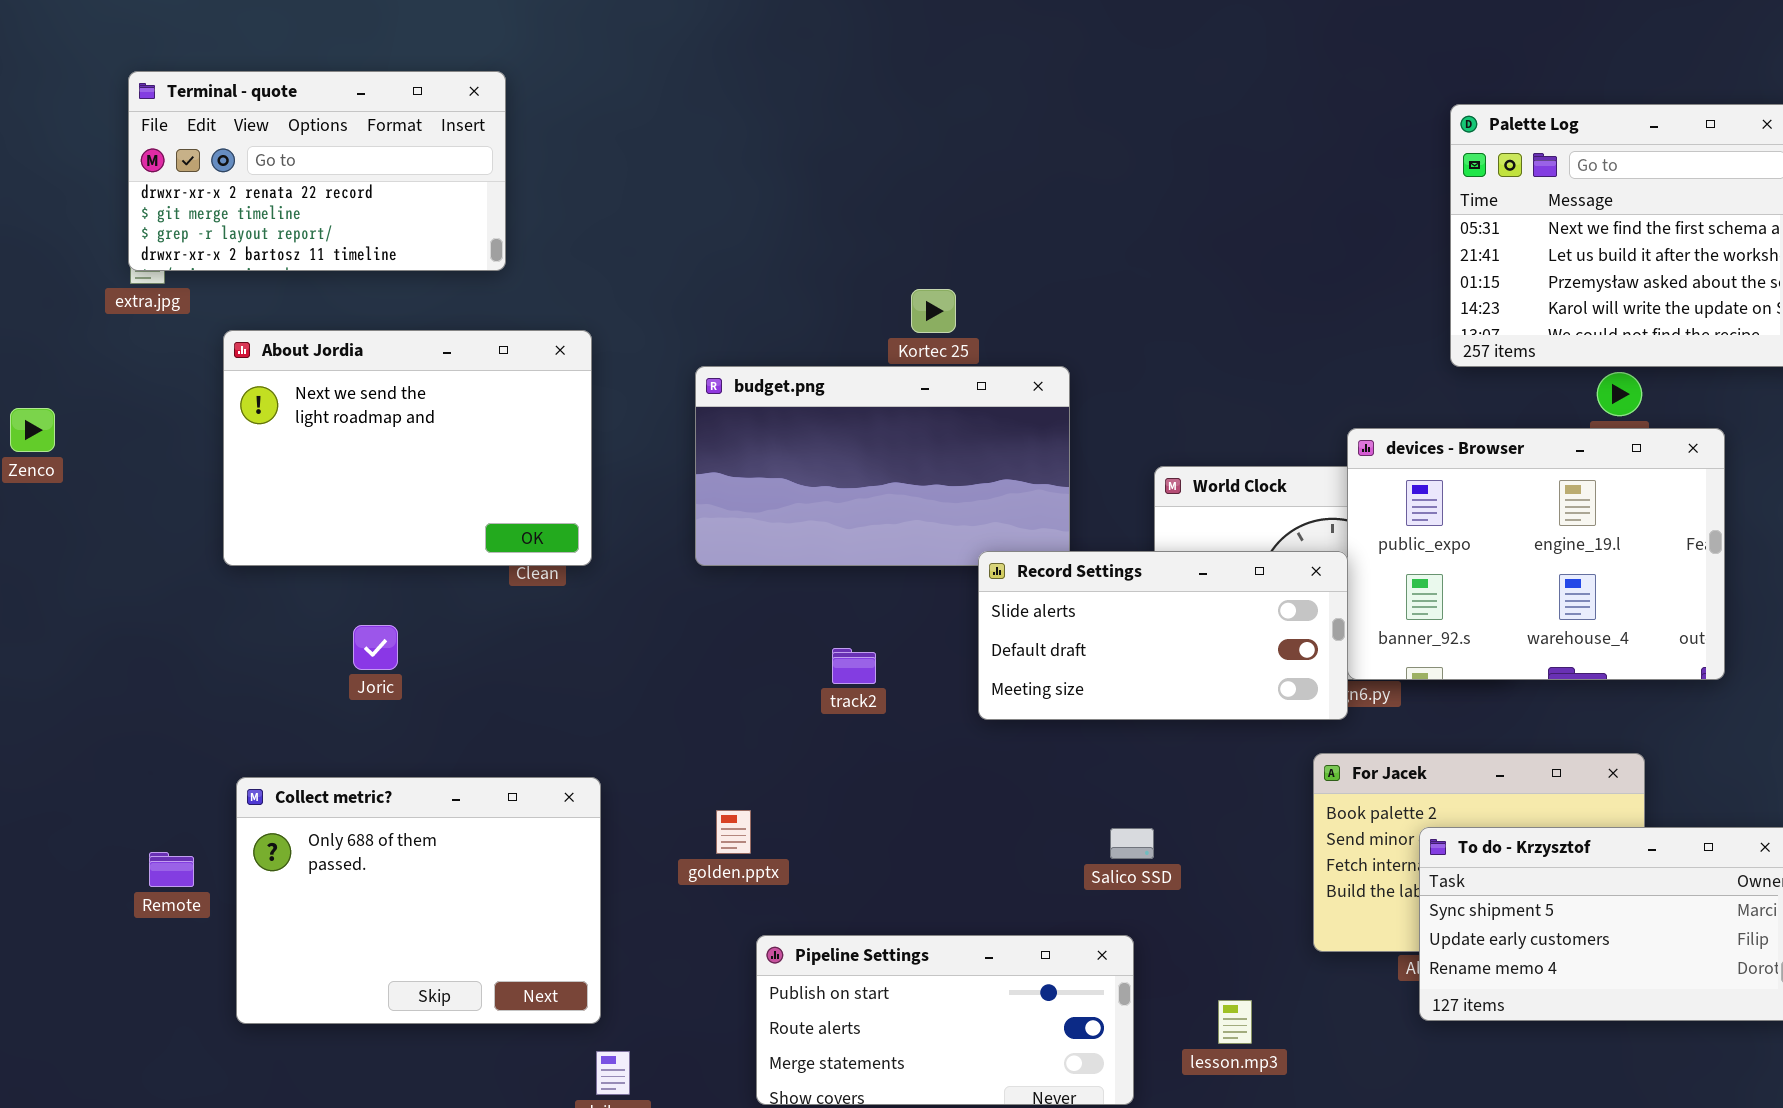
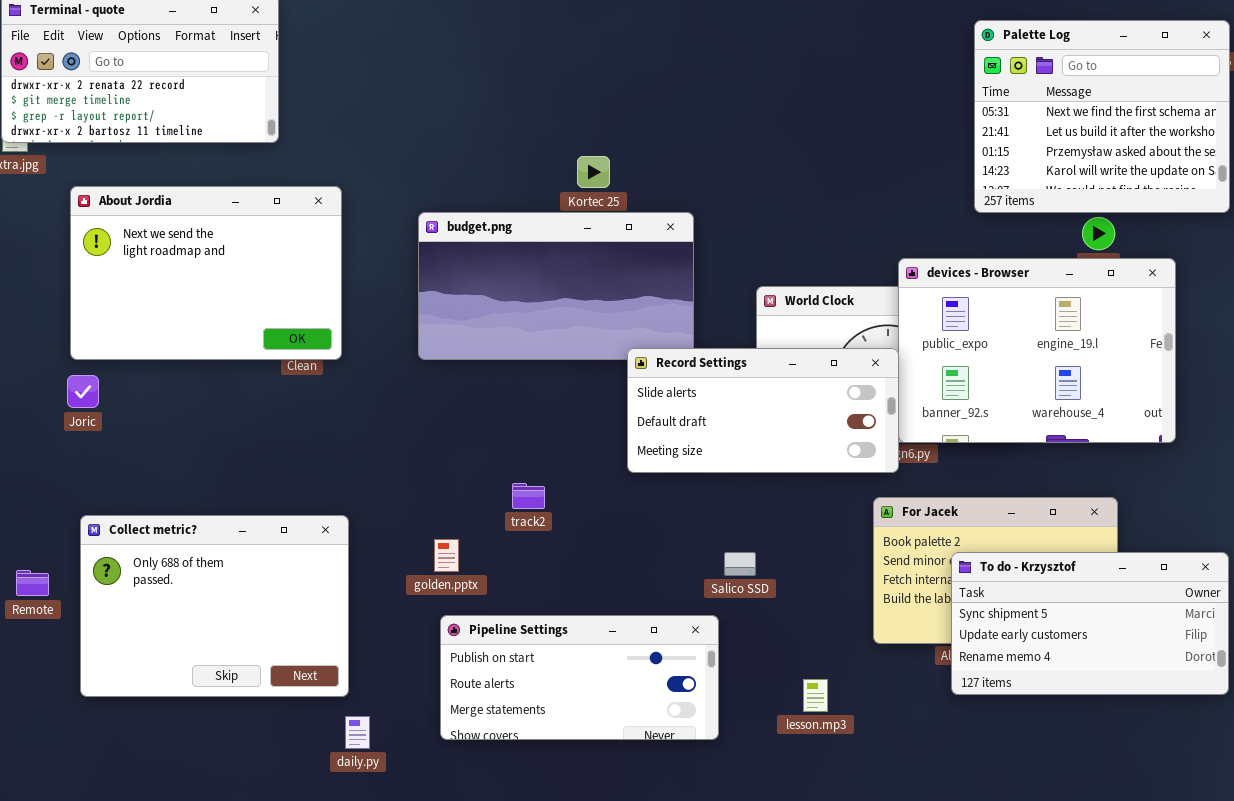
Joric: [353,625,398,670] -> [67,375,99,408], moved
track2: [832,648,876,684] -> [512,483,545,509], moved
Pipeline Settings: [756,935,1134,1105] -> [440,615,719,740], moved

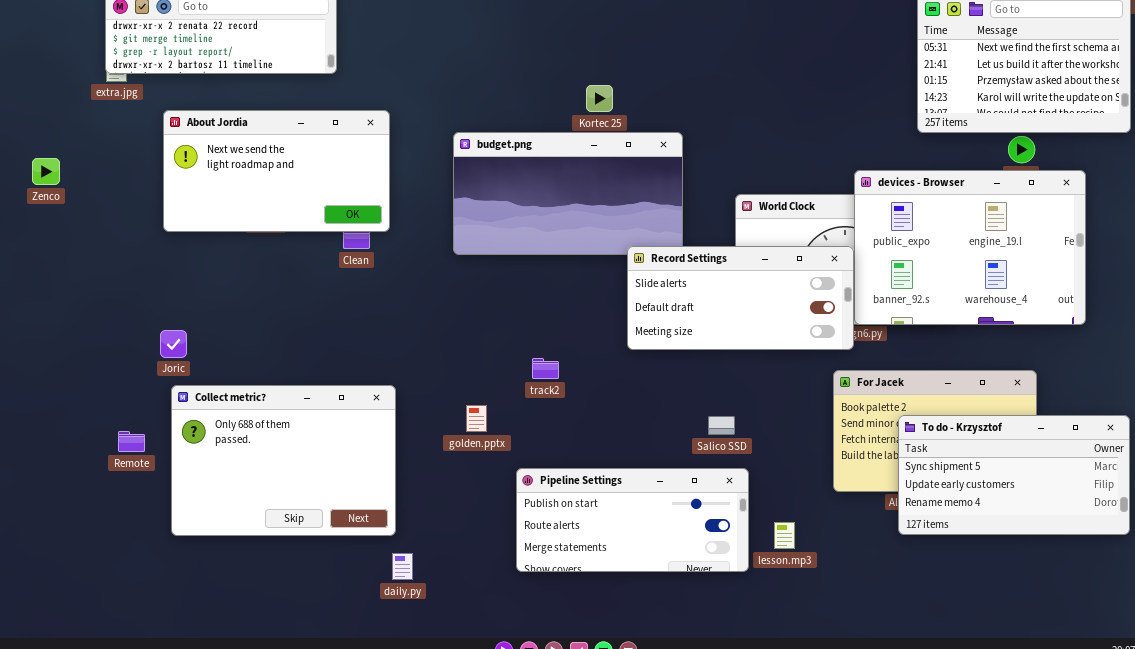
About Jordia: [70,186,342,360] -> [163,110,390,232], resized
Joric: [67,375,99,408] -> [160,330,187,358], moved
Pipeline Settings: [440,615,719,740] -> [516,468,749,572], moved

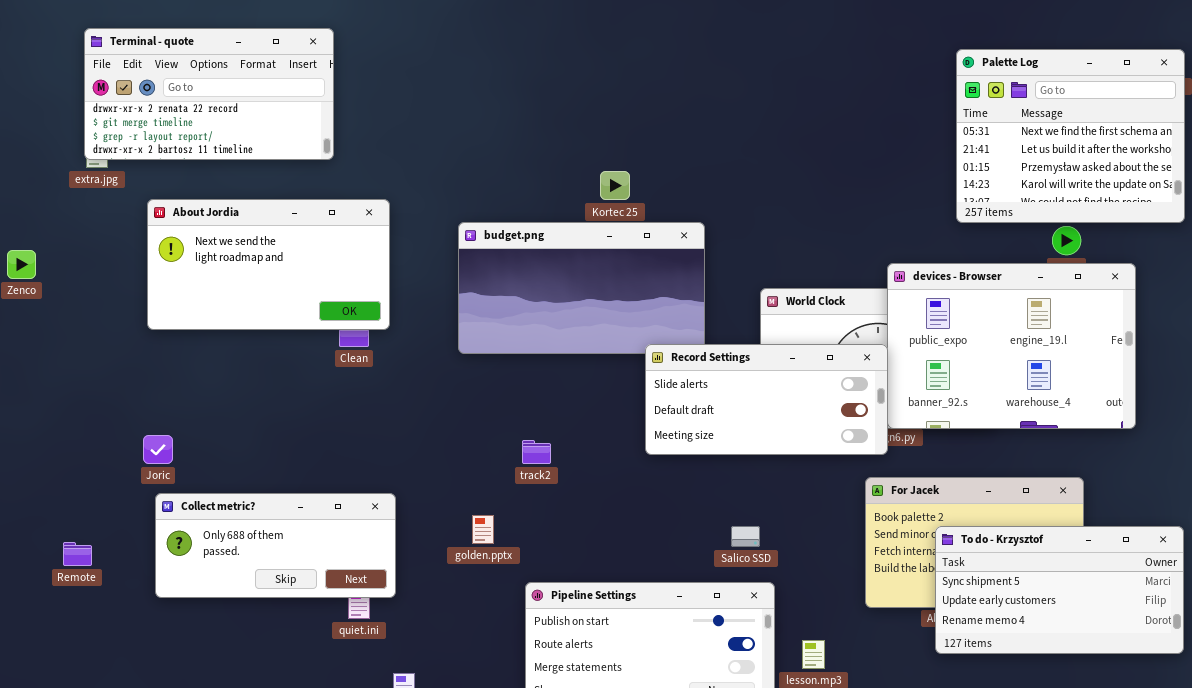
track2: [532,358,559,379] -> [522,440,551,464], moved
Collect metric?: [171,385,396,536] -> [155,493,396,598], resized
Remote: [118,431,145,452] -> [63,542,92,566], moved

